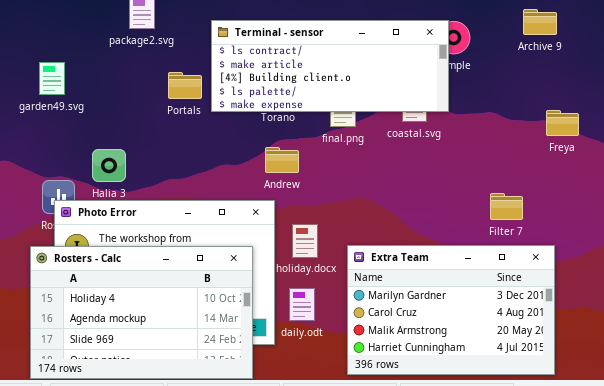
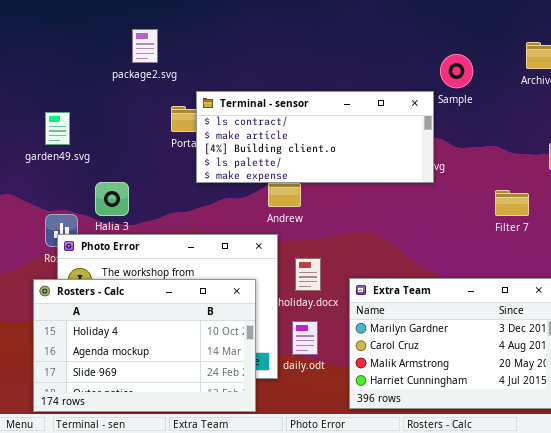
Terminal - sensor: [211,20,449,112] -> [196,91,434,183], moved
garden49.svg: [39,62,65,95] -> [45,112,70,145], moved
Filter 7: [490,193,523,220] -> [495,190,529,216], moved

